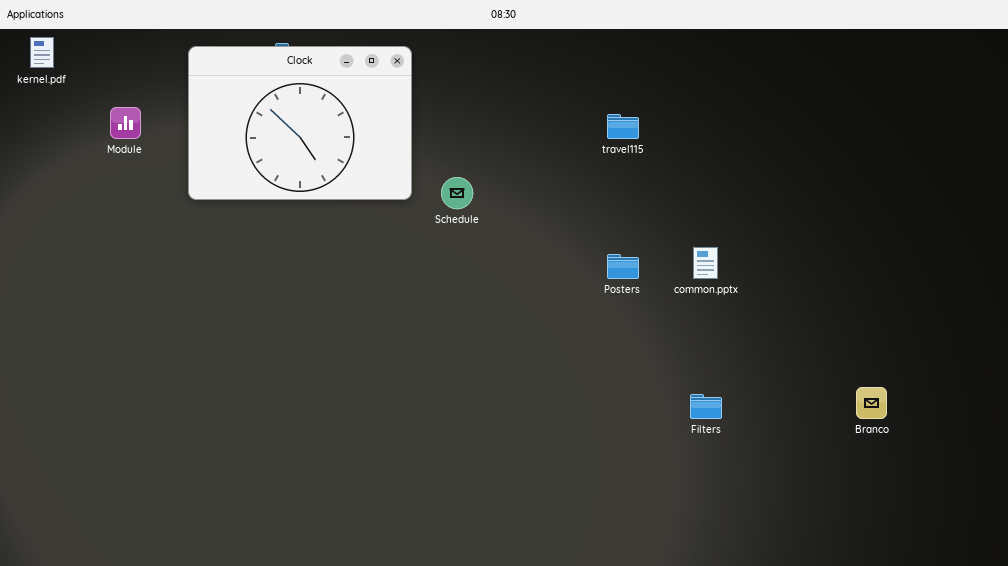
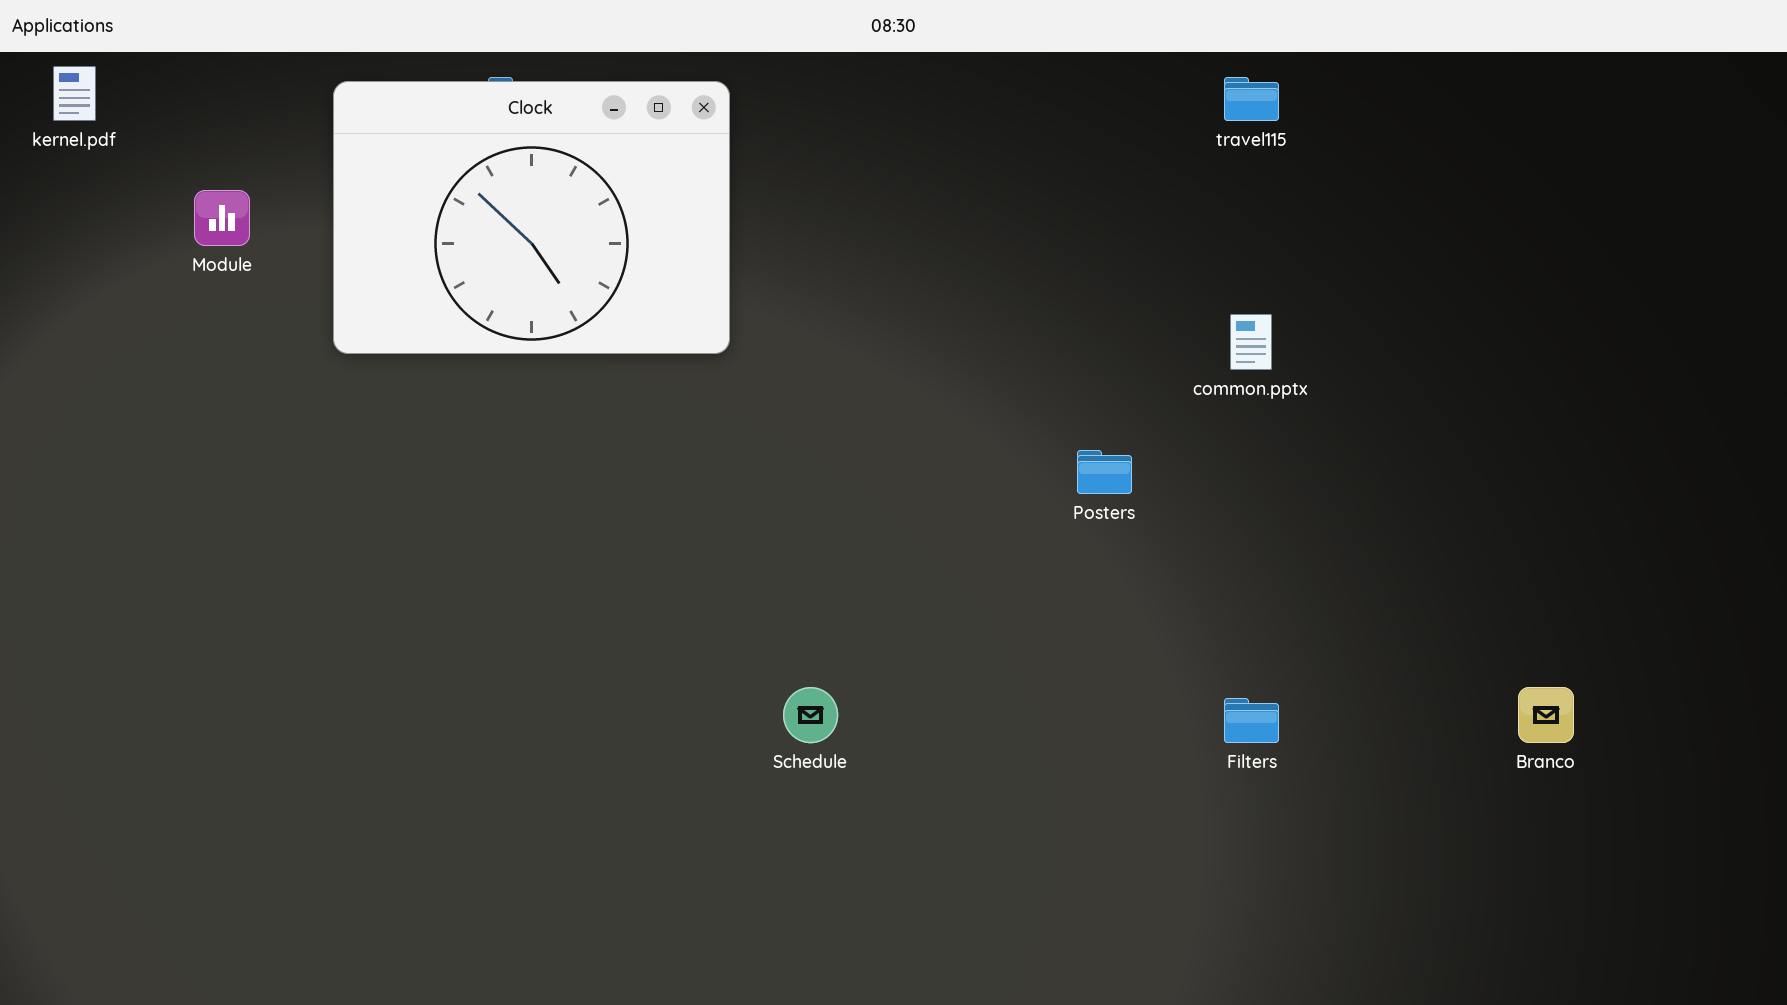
travel115: [607,114,639,139] -> [1224,77,1279,121], moved
Schedule: [441,177,473,209] -> [783,687,838,743], moved
common.pptx: [693,247,718,279] -> [1230,314,1272,370], moved

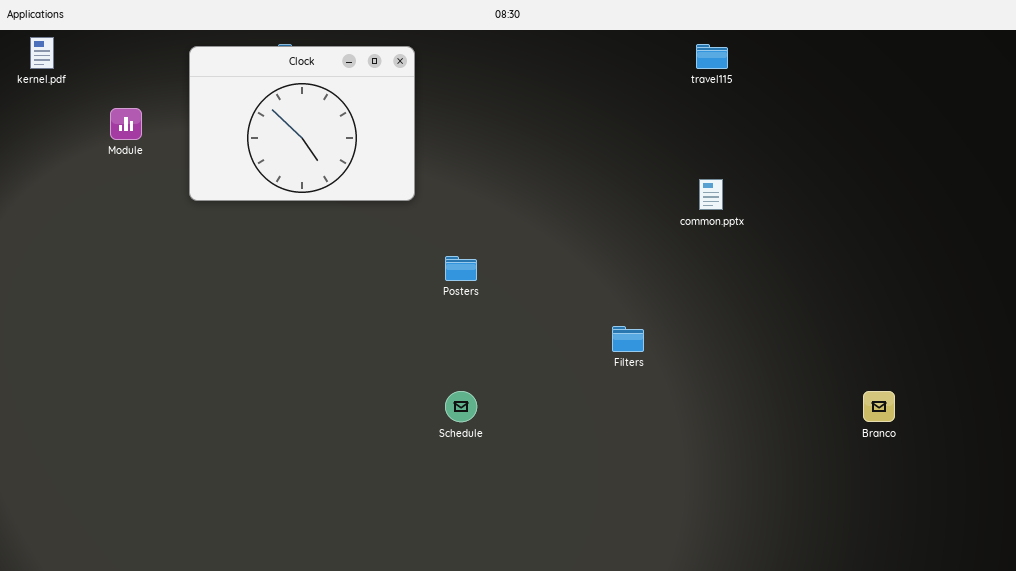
Posters: [1077,450,1132,494] -> [445,256,477,281], moved
Filters: [1224,698,1279,743] -> [612,326,644,352], moved

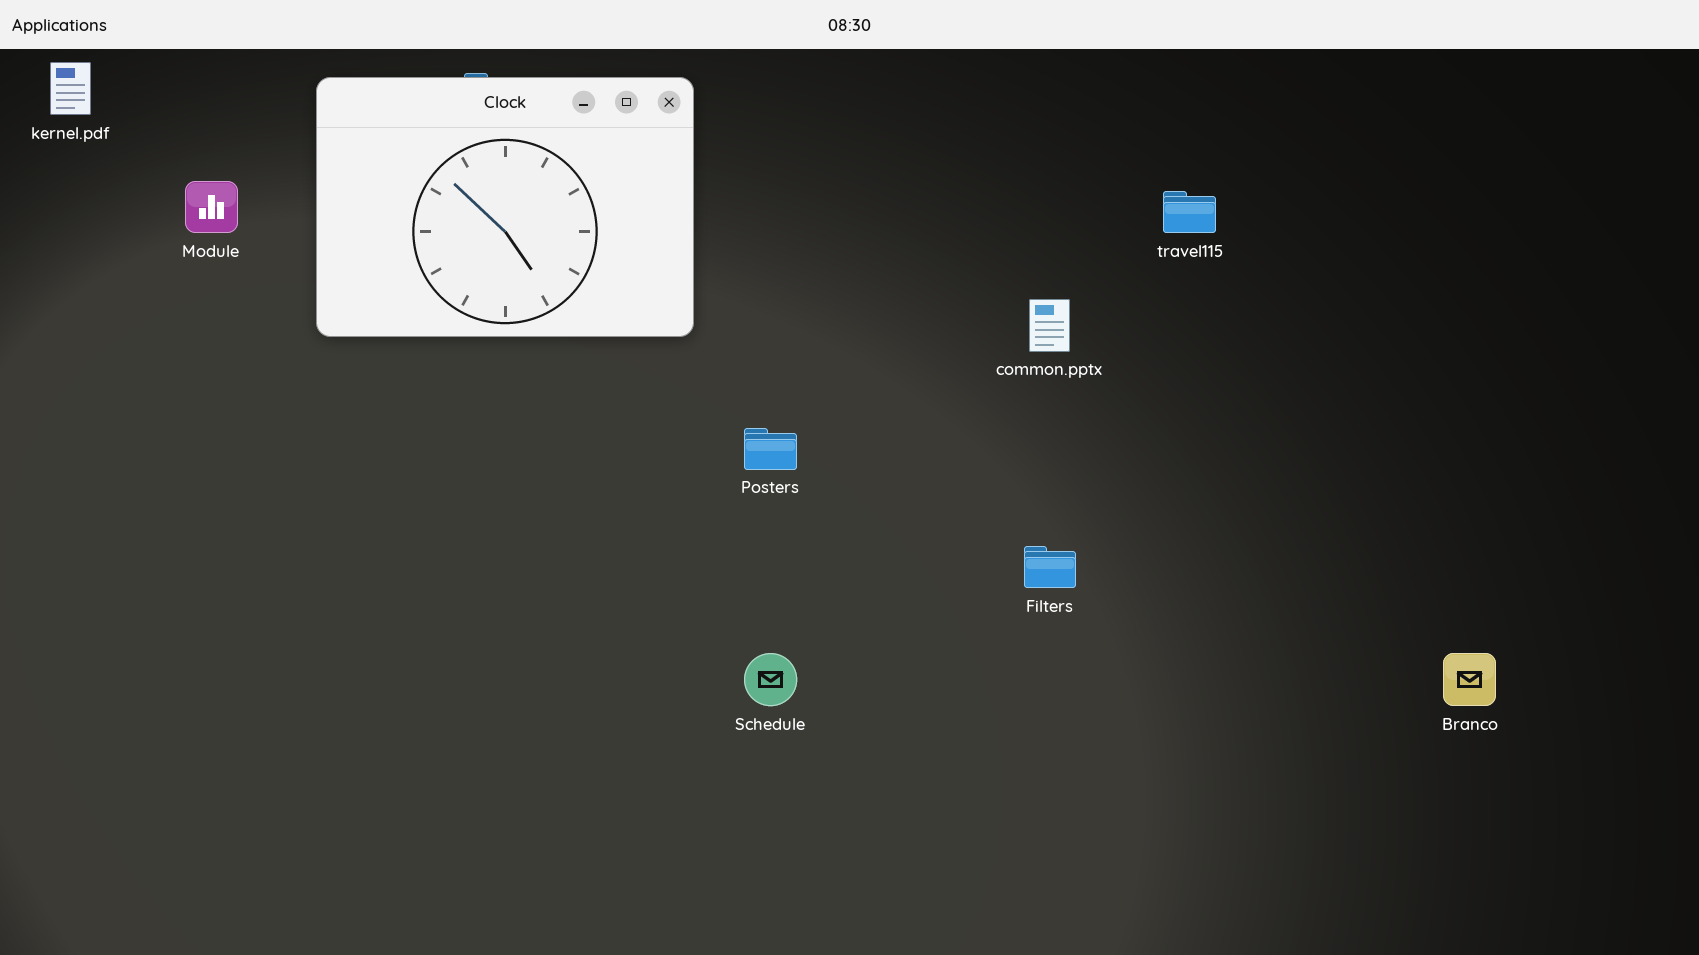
travel115: [696,44,728,69] -> [1163,191,1216,233], moved
common.pptx: [699,179,723,210] -> [1029,299,1070,352], moved

